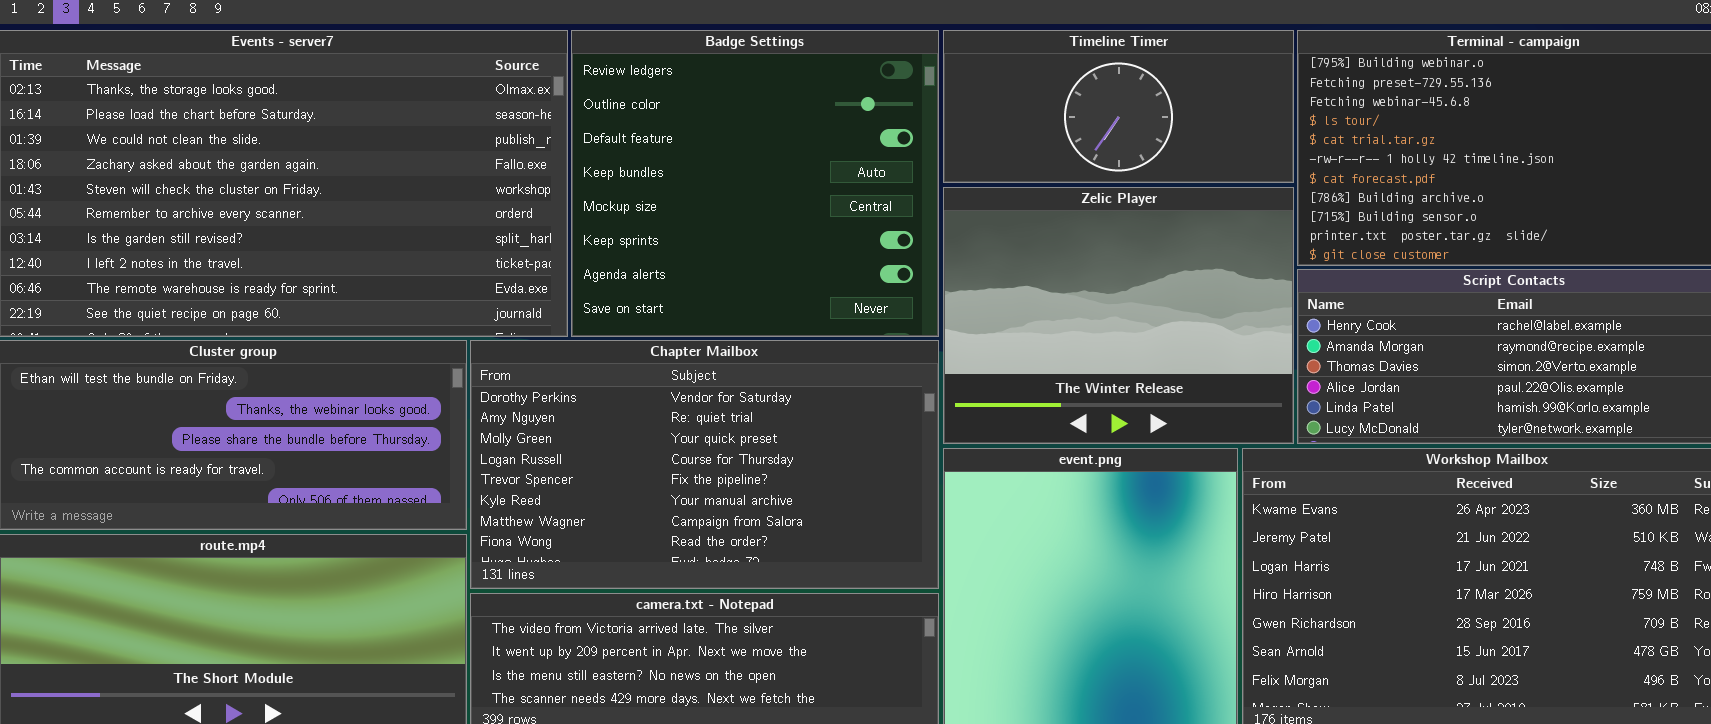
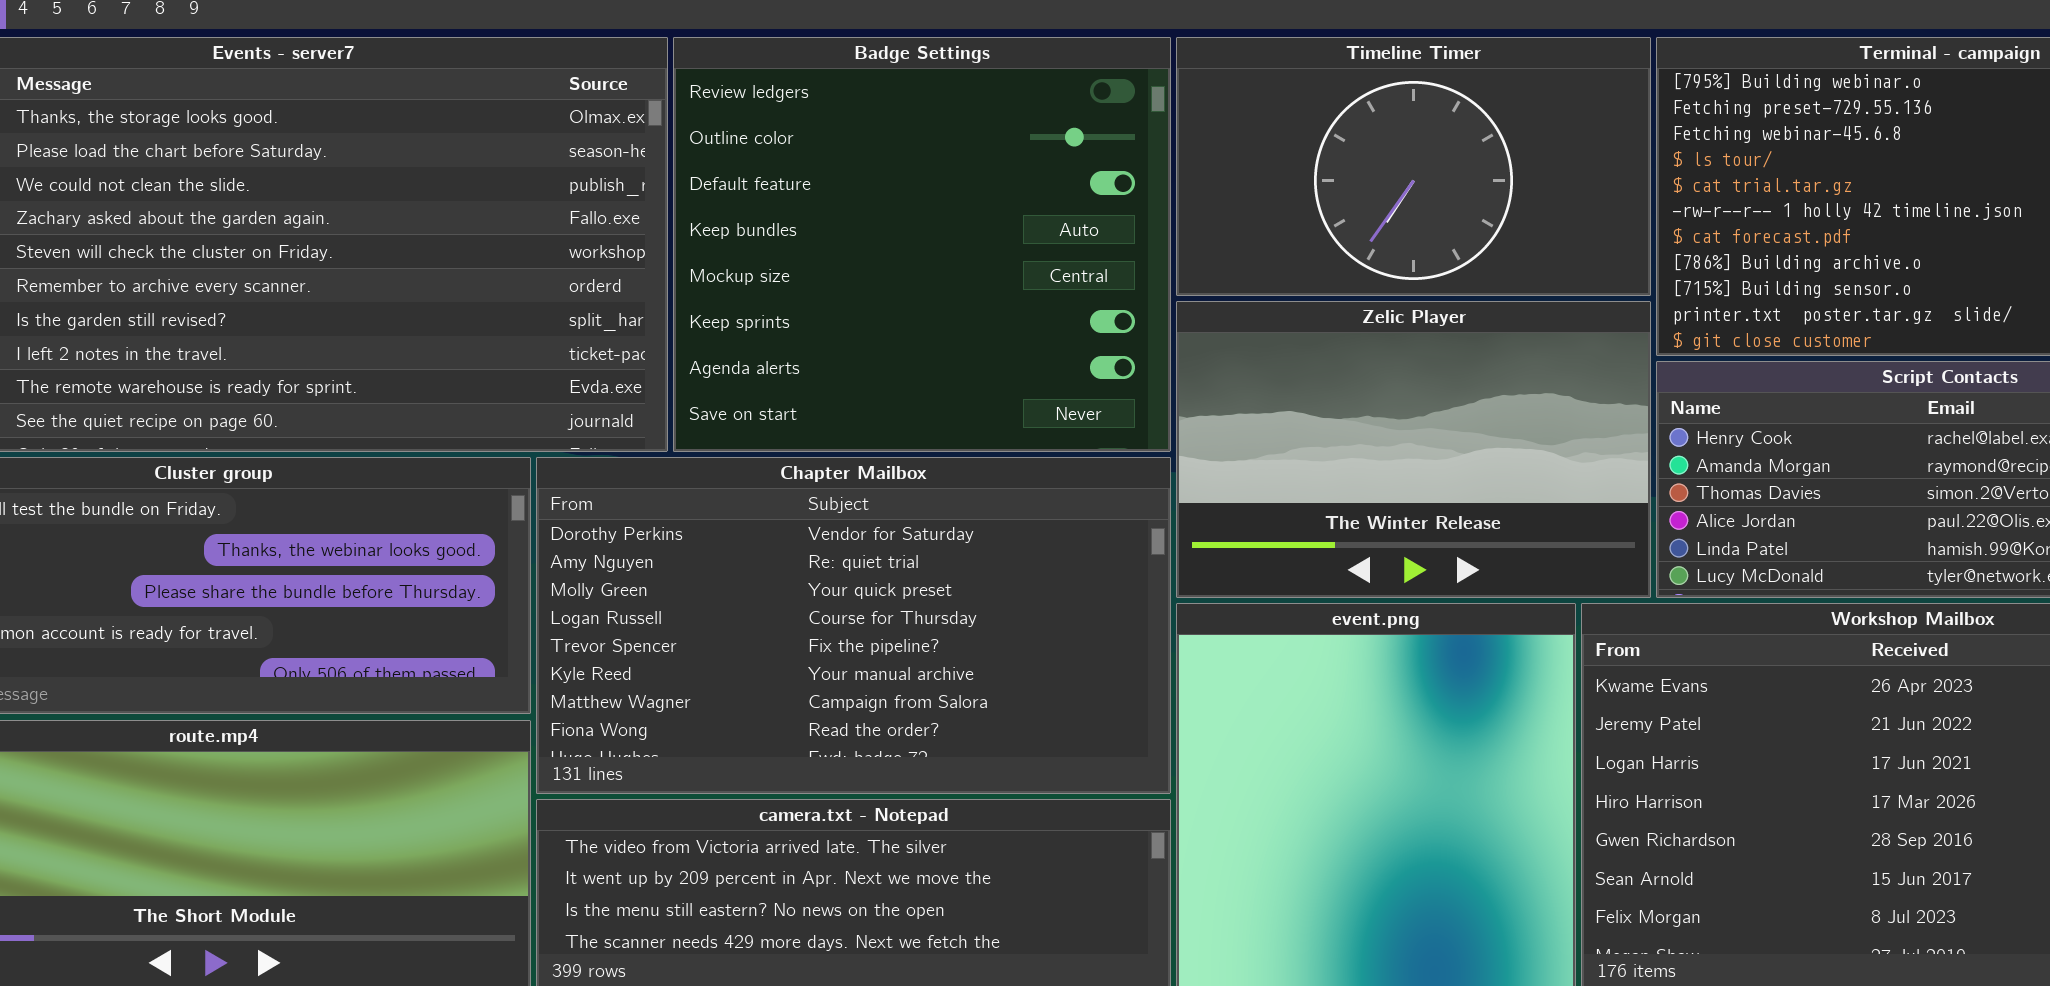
Timeline Timer: [943,30,1294,183] -> [1176,37,1651,296], resized
Zelic Player: [943,187,1294,444] -> [1176,301,1651,598], resized

